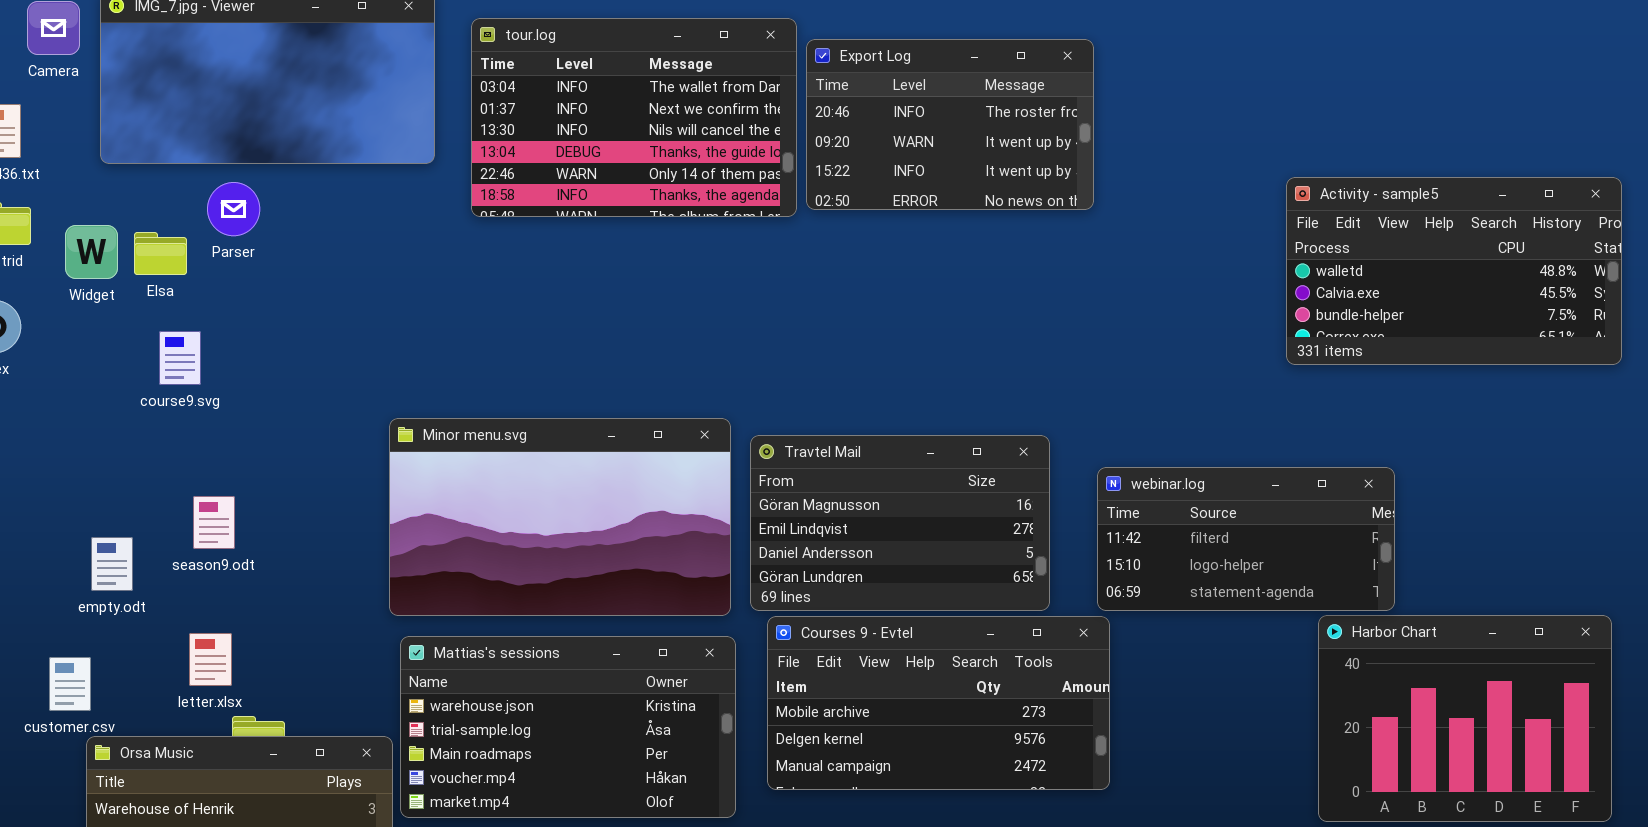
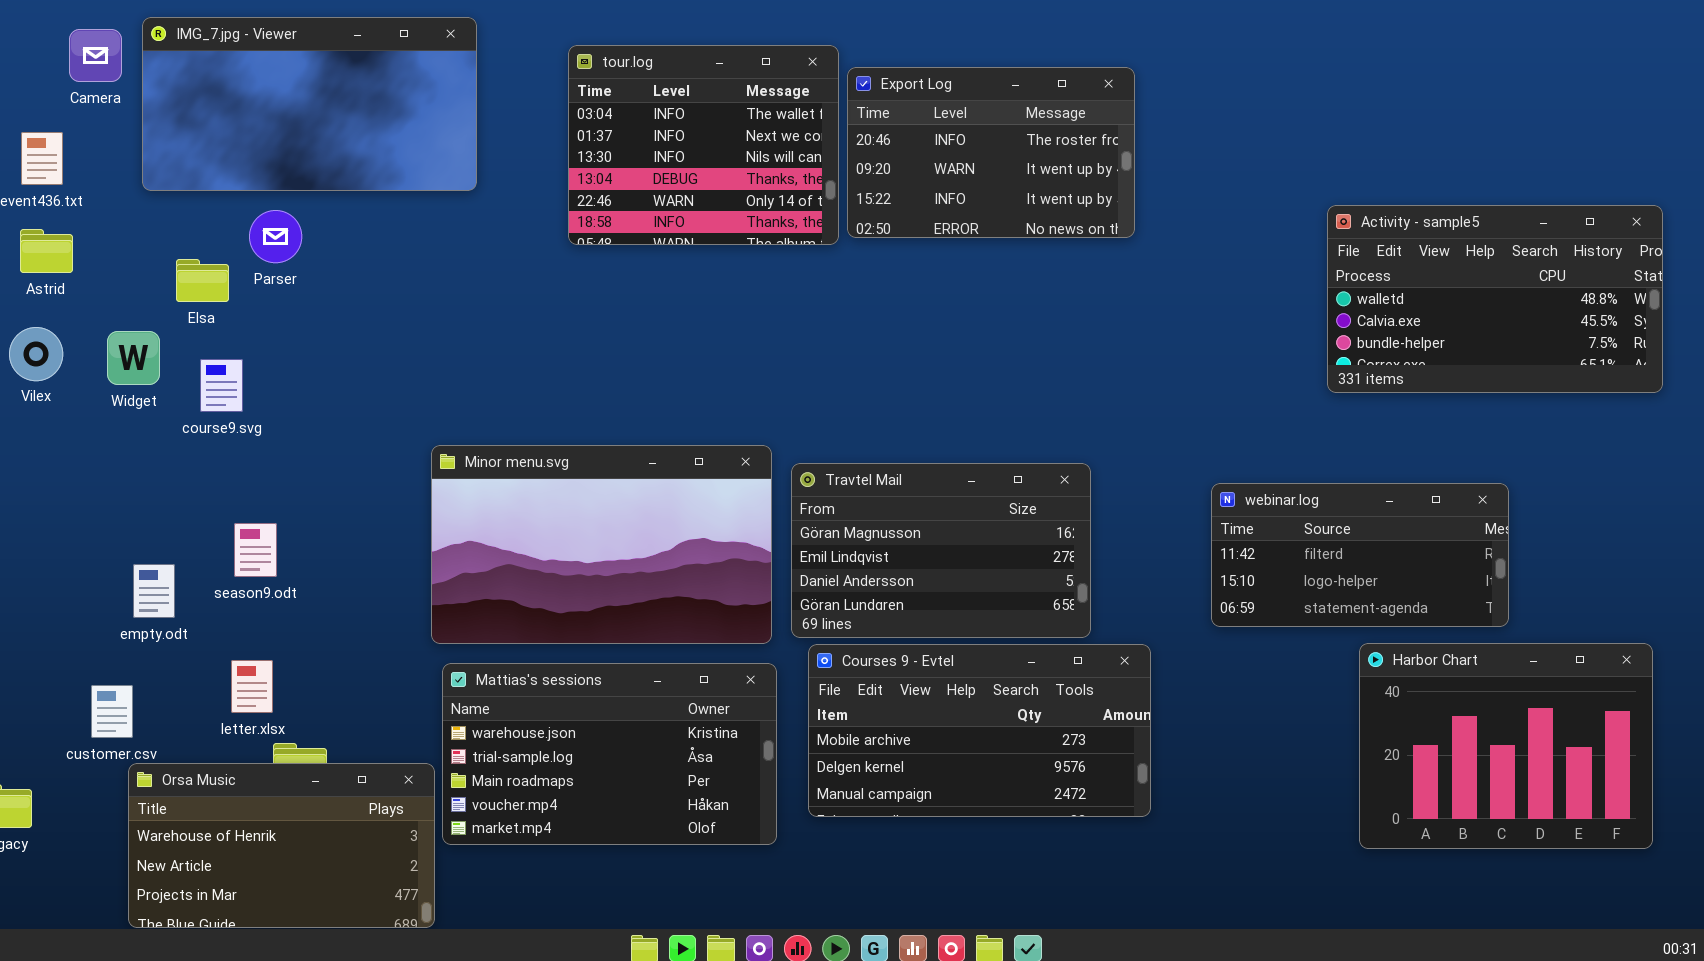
tour.log: [471,18,797,217] -> [568,45,839,245], resized
Widget: [65,225,118,279] -> [107,331,160,385], moved
webinar.log: [1097,467,1395,611] -> [1211,483,1509,627], moved

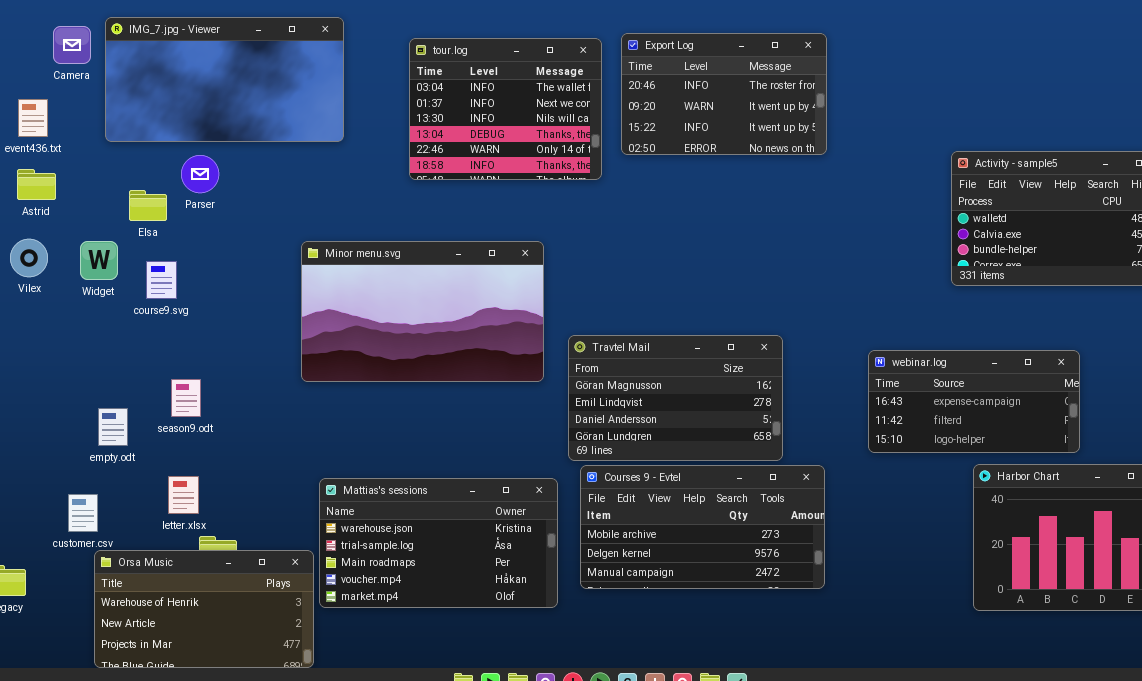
Export Log: [847,67,1135,238] -> [621,33,827,155], moved
Minor menu.svg: [431,445,772,644] -> [301,241,544,382], moved
webinar.log: [1211,483,1509,627] -> [868,350,1080,453], scrolled up 1 row

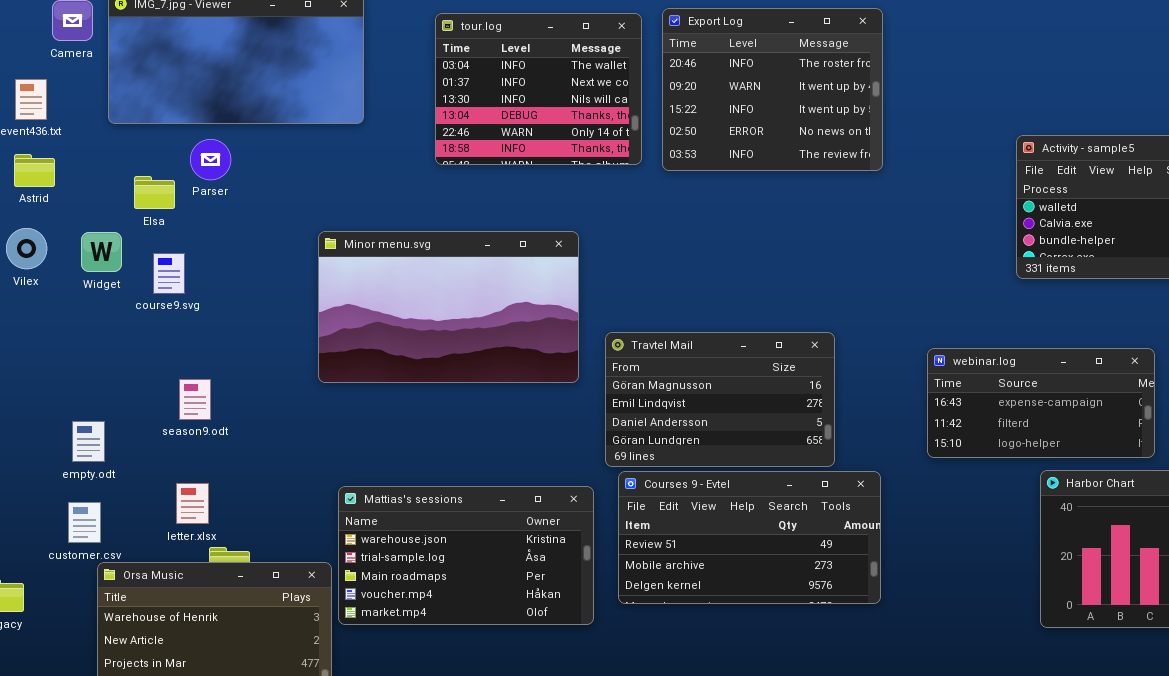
Export Log: [621,33,827,155] -> [662,8,883,171], resized
empty.odt: [98,408,128,446] -> [72,421,105,462], moved
Courses 9 - Evtel: [580,465,825,589] -> [618,471,881,604], scrolled up 1 row

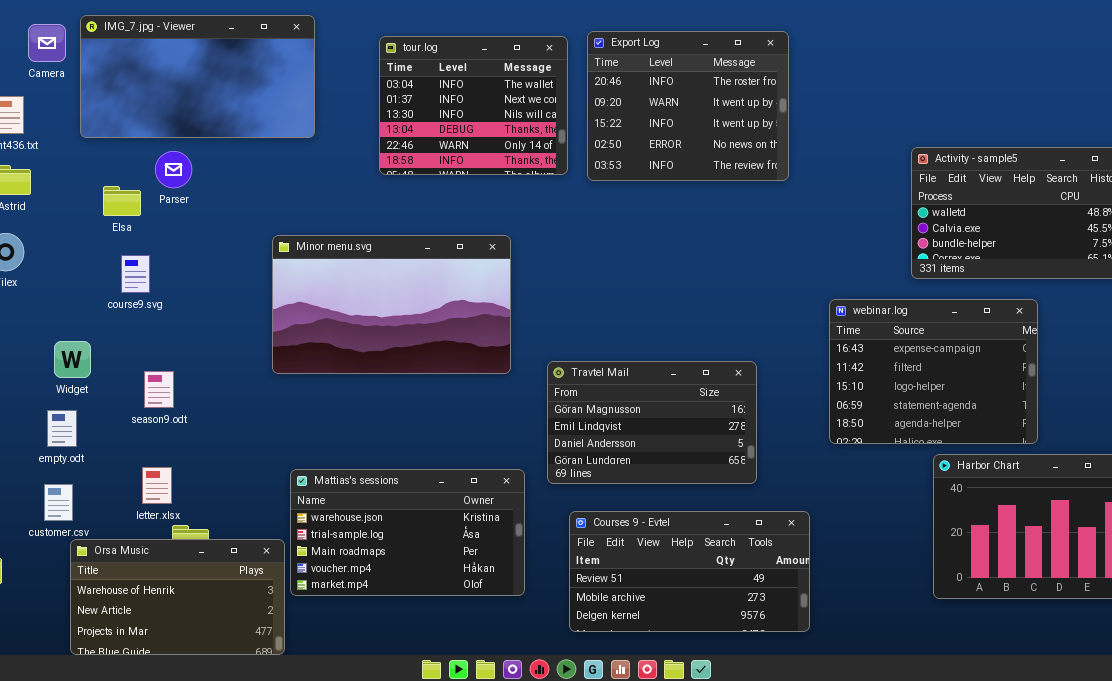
Widget: [81,232,122,272] -> [54,341,91,378], moved
Travtel Mail: [605,332,835,467] -> [547,361,757,484], moved
webinar.log: [927,348,1155,458] -> [829,299,1038,444], resized
Courses 9 - Evtel: [618,471,881,604] -> [569,511,810,632], moved

